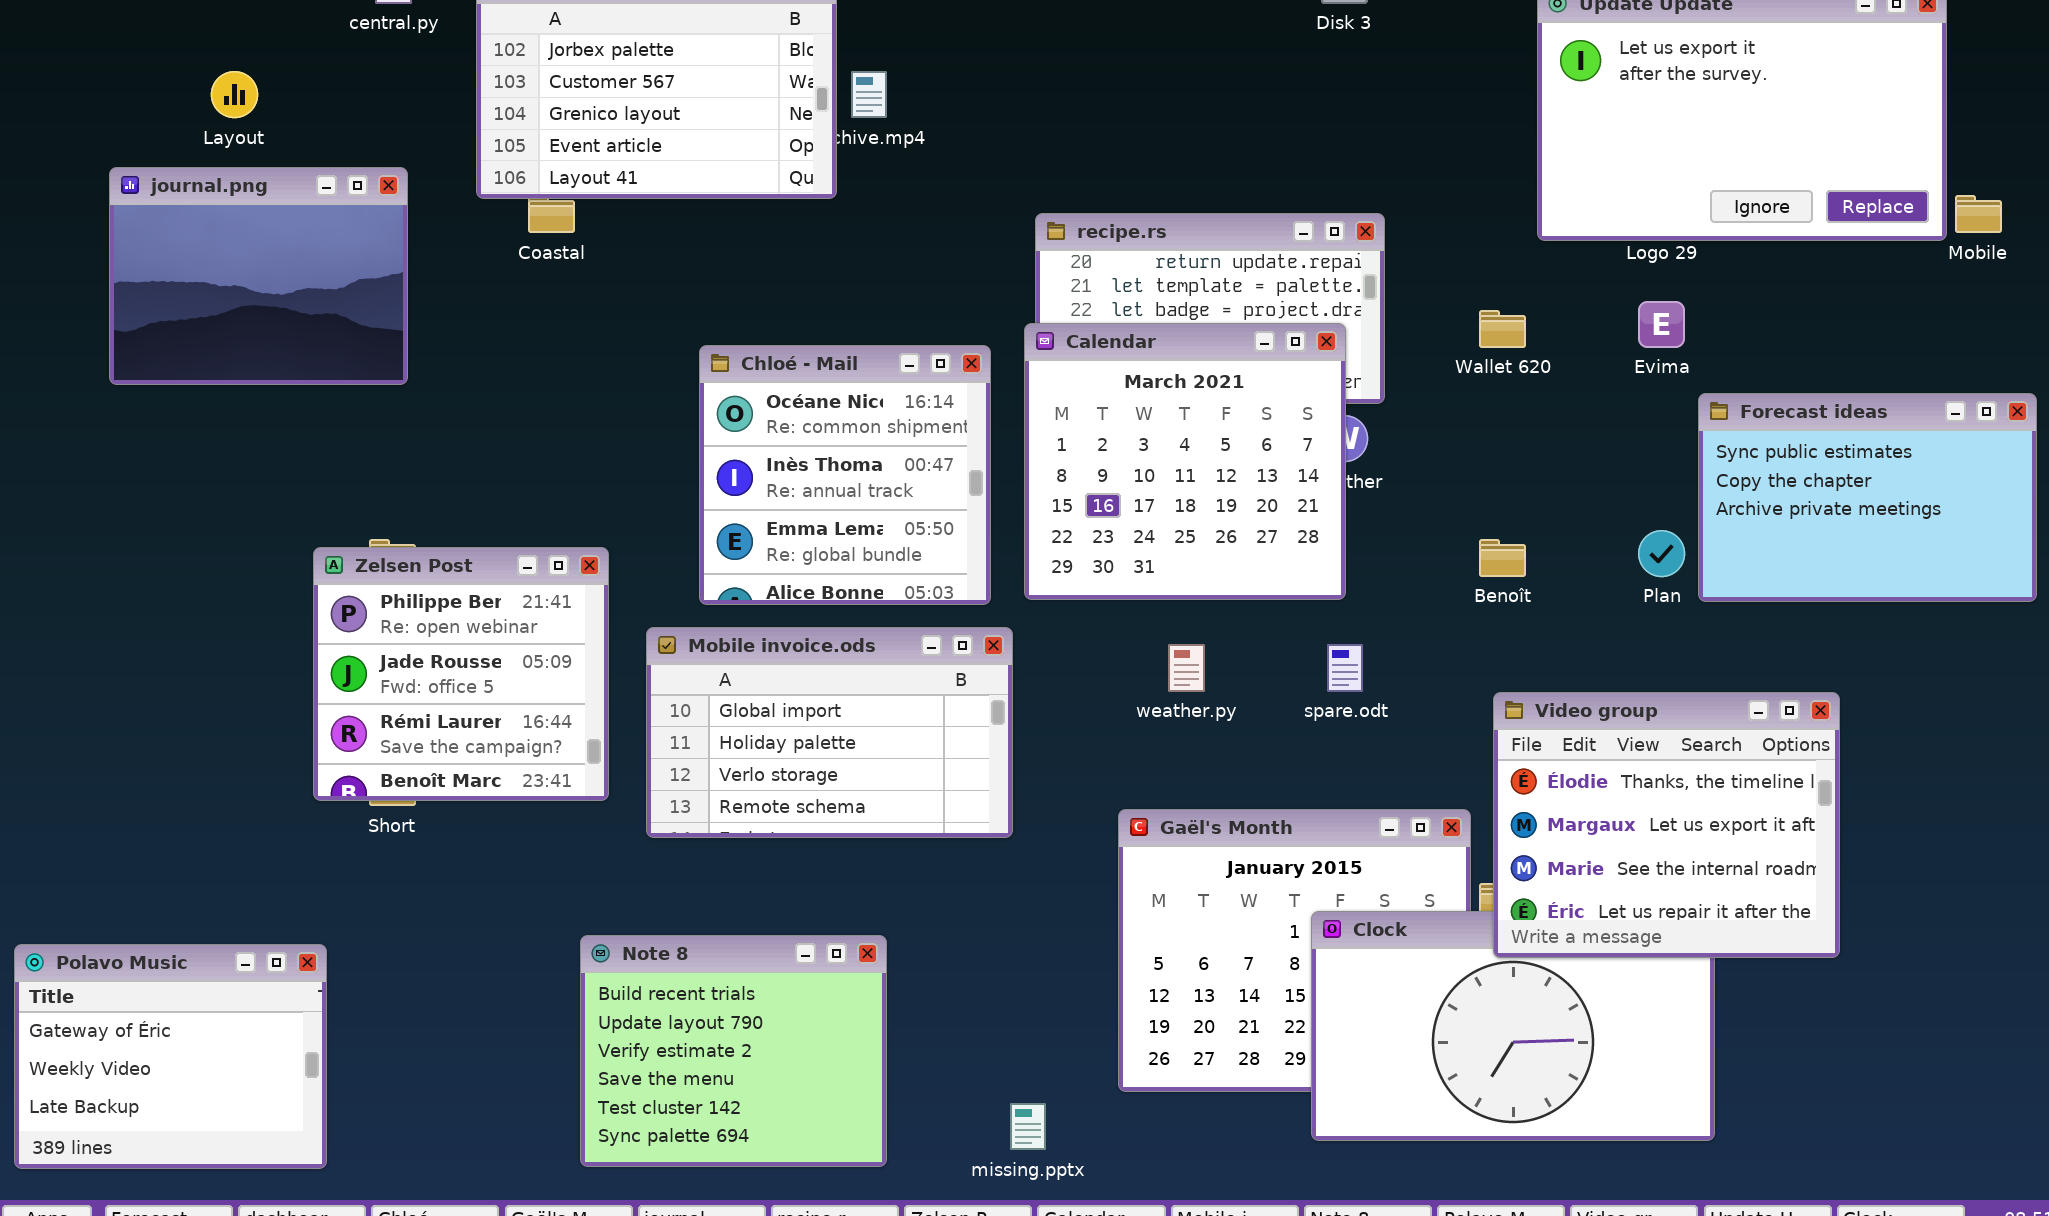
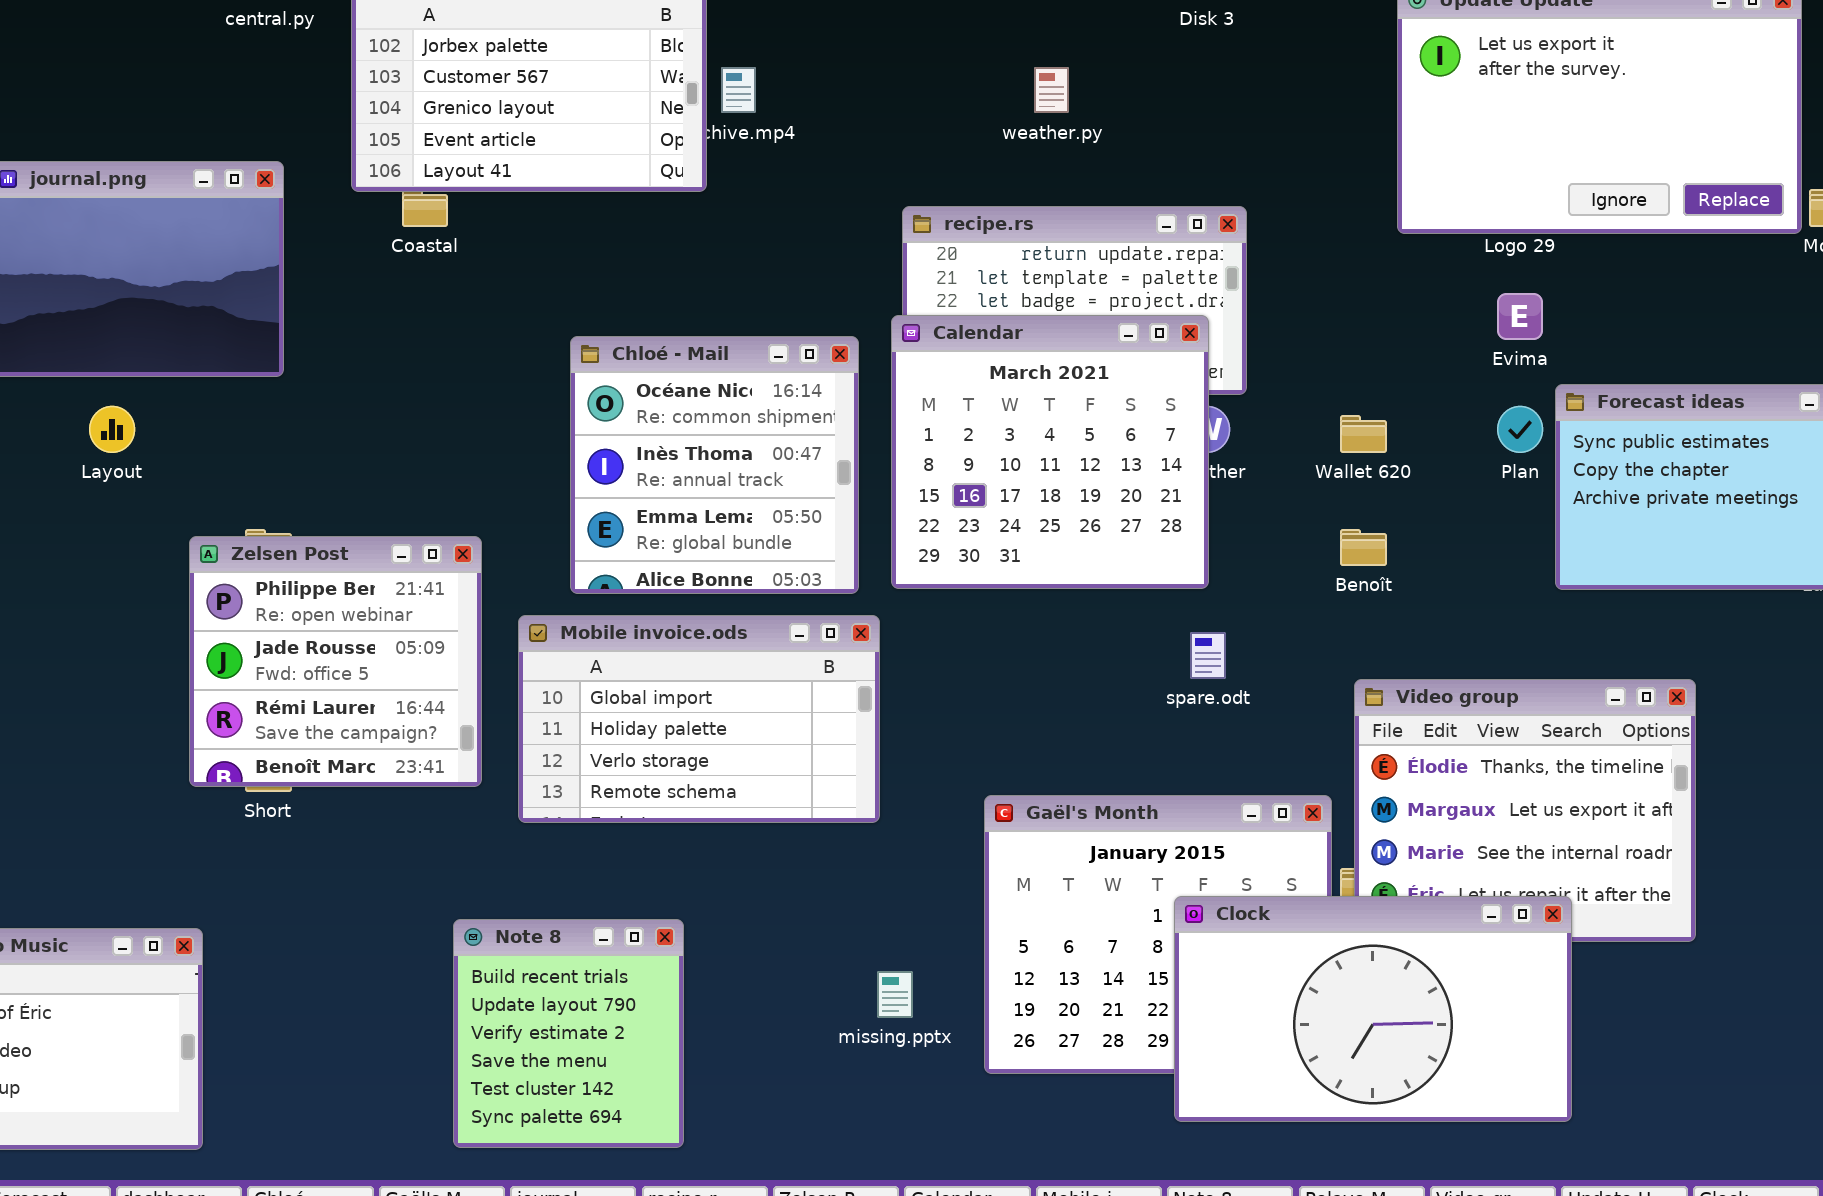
Layout: [211,71,258,118] -> [89,406,135,453], moved
Wallet 620: [1479,310,1526,348] -> [1340,415,1387,453], moved
Plan: [1638,530,1685,577] -> [1497,406,1543,453], moved
weather.py: [1168,644,1205,692] -> [1034,67,1069,113], moved
Clock: [1311,911,1715,1141] -> [1174,896,1572,1122], raised
Note 8: [580,935,887,1167] -> [453,919,684,1148], resized
missing.pptx: [1010,1103,1046,1150] -> [877,971,913,1018], moved

